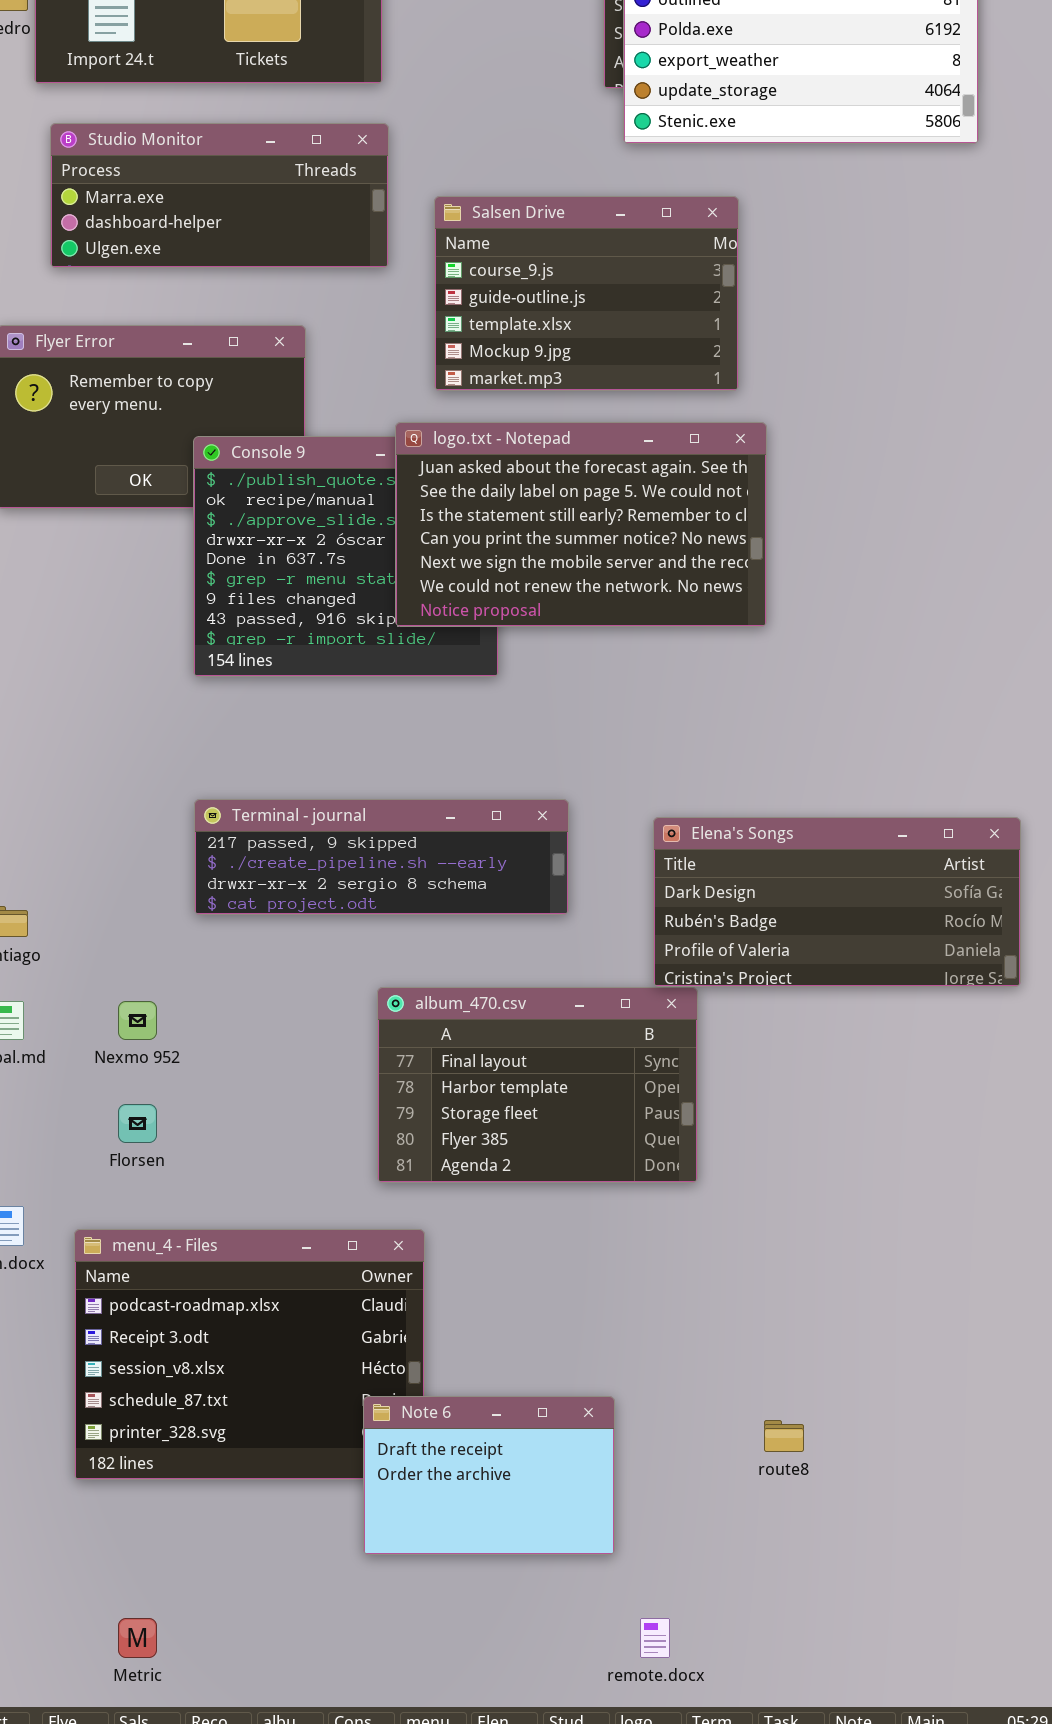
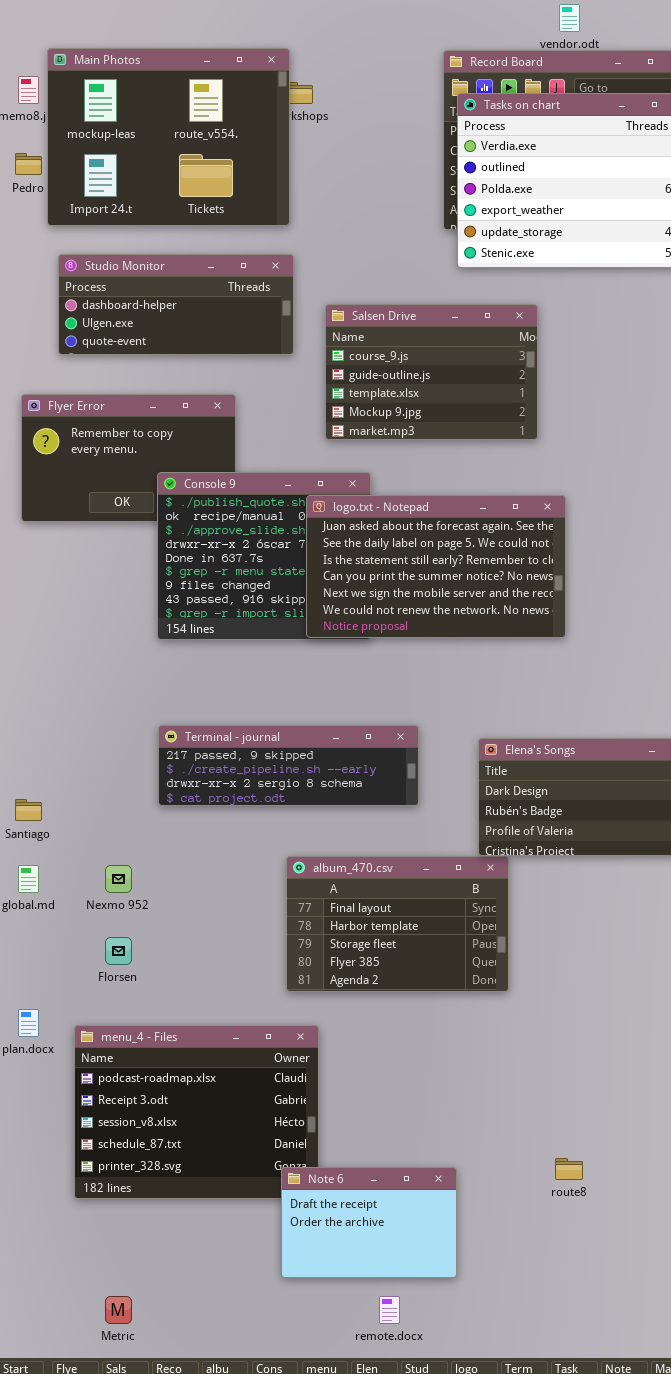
Studio Monitor: [50,123,389,268] -> [58,254,294,355], scrolled down 1 row
logo.txt - Notepad: [395,422,767,627] -> [306,495,566,638], moved
Note 6: [363,1396,615,1555] -> [281,1167,457,1278], moved
remote.docx: [640,1618,670,1658] -> [379,1296,400,1324], moved

